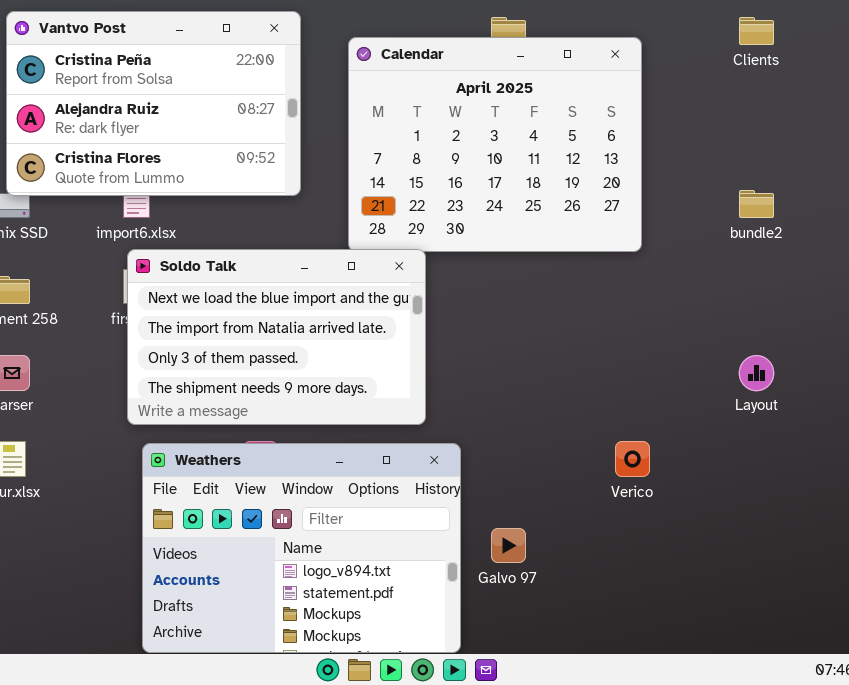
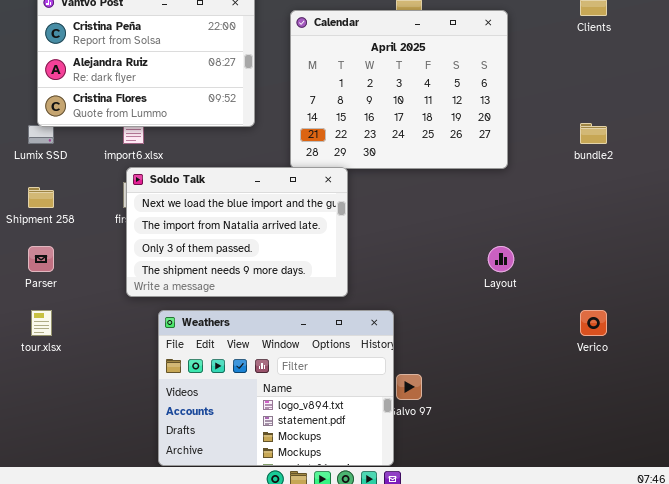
Layout: [739,355,774,391] -> [488,246,514,272], moved
Verico: [615,441,650,477] -> [580,310,607,336], moved
Weathers: [142,443,461,653] -> [158,310,394,466], moved

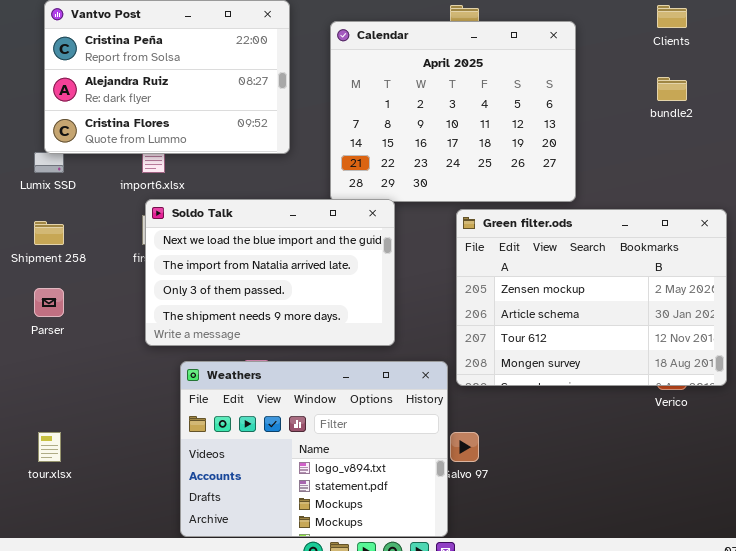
bundle2: [580,123,607,144] -> [657,77,687,101], moved
Green filter.ods: none -> [456,209,727,386], opened
tour.xlsx: [31,310,52,336] -> [38,432,61,462], moved

